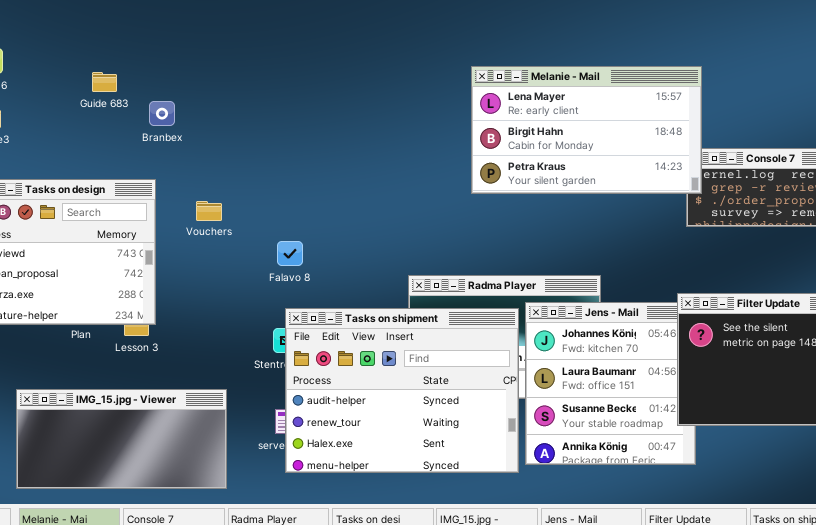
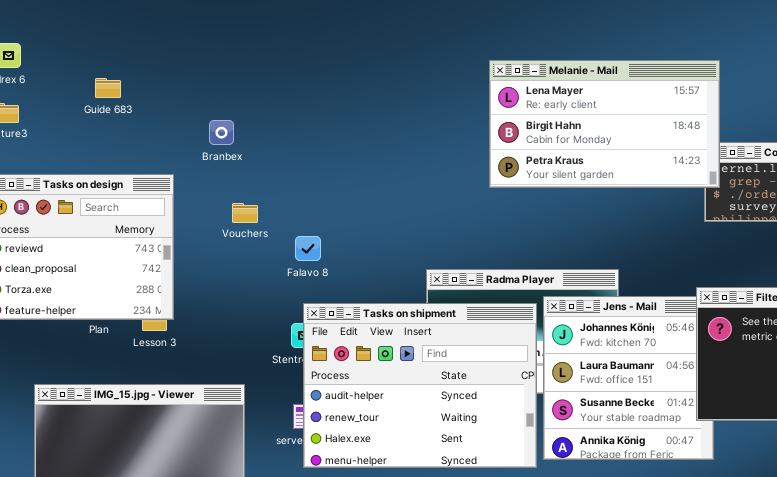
Guide 683: [92,72,117,92] -> [95,78,121,98], moved
Branbex: [149,101,175,126] -> [209,120,234,145], moved
Vouchers: [196,201,222,221] -> [232,203,258,223], moved

